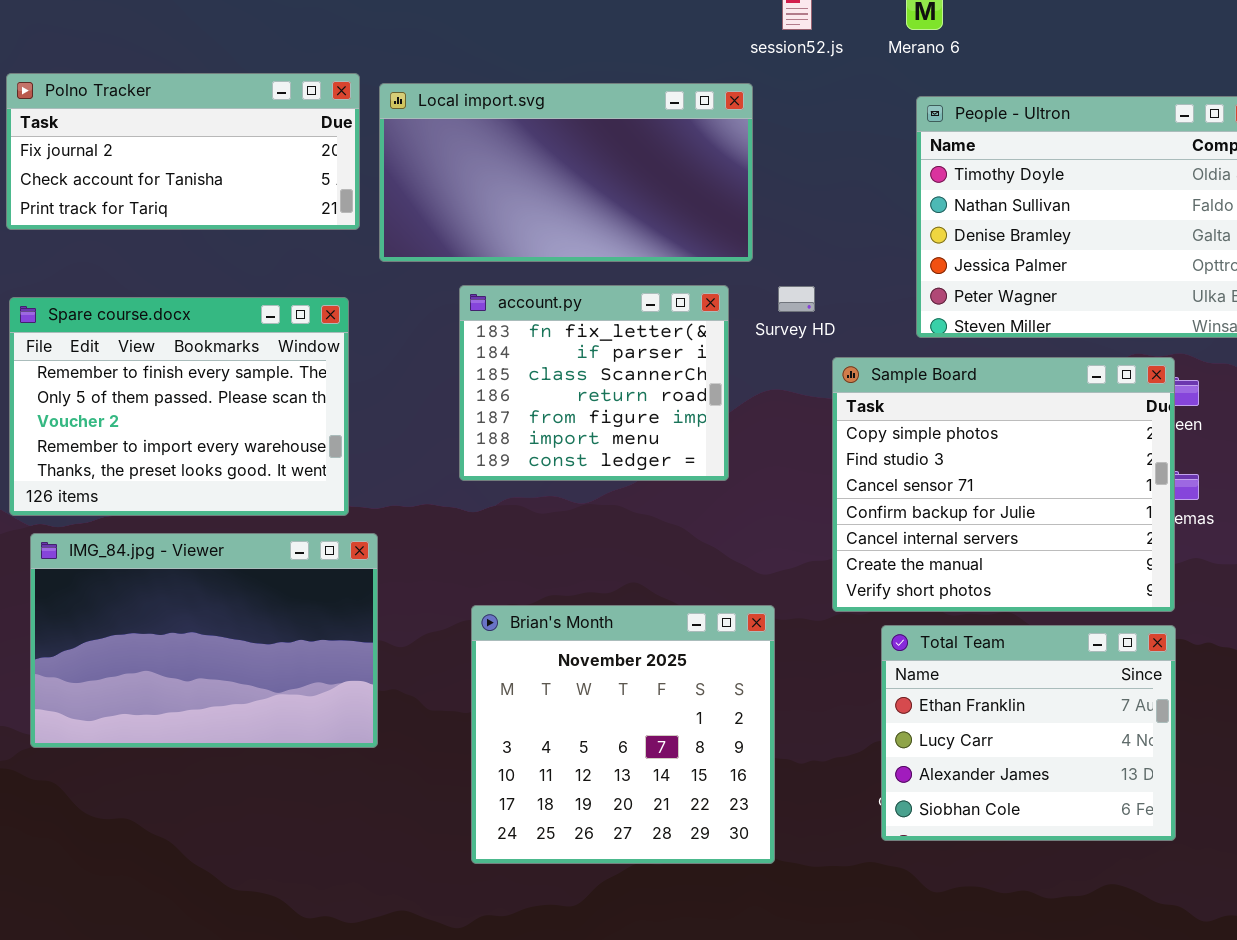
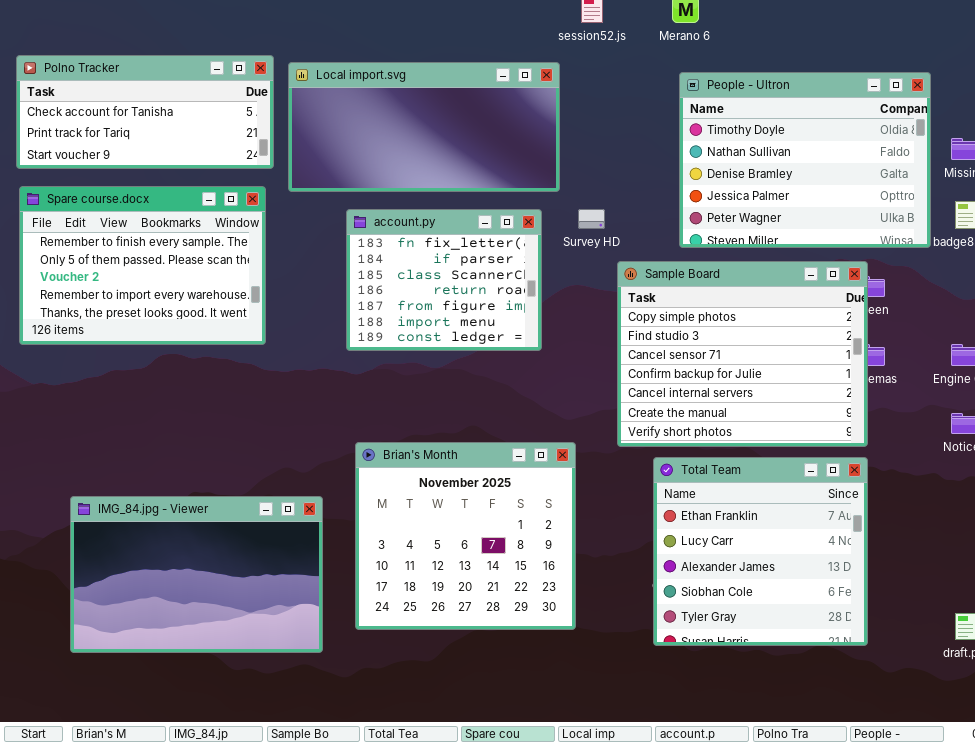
Polno Tracker: [6,73,360,230] -> [16,55,274,169], scrolled down 1 row
Spare course.docx: [9,297,349,516] -> [19,186,266,345], moved
IMG_84.jpg - Viewer: [30,533,378,748] -> [70,496,323,653], moved
Total Team: [881,625,1176,841] -> [653,457,868,646], resized

